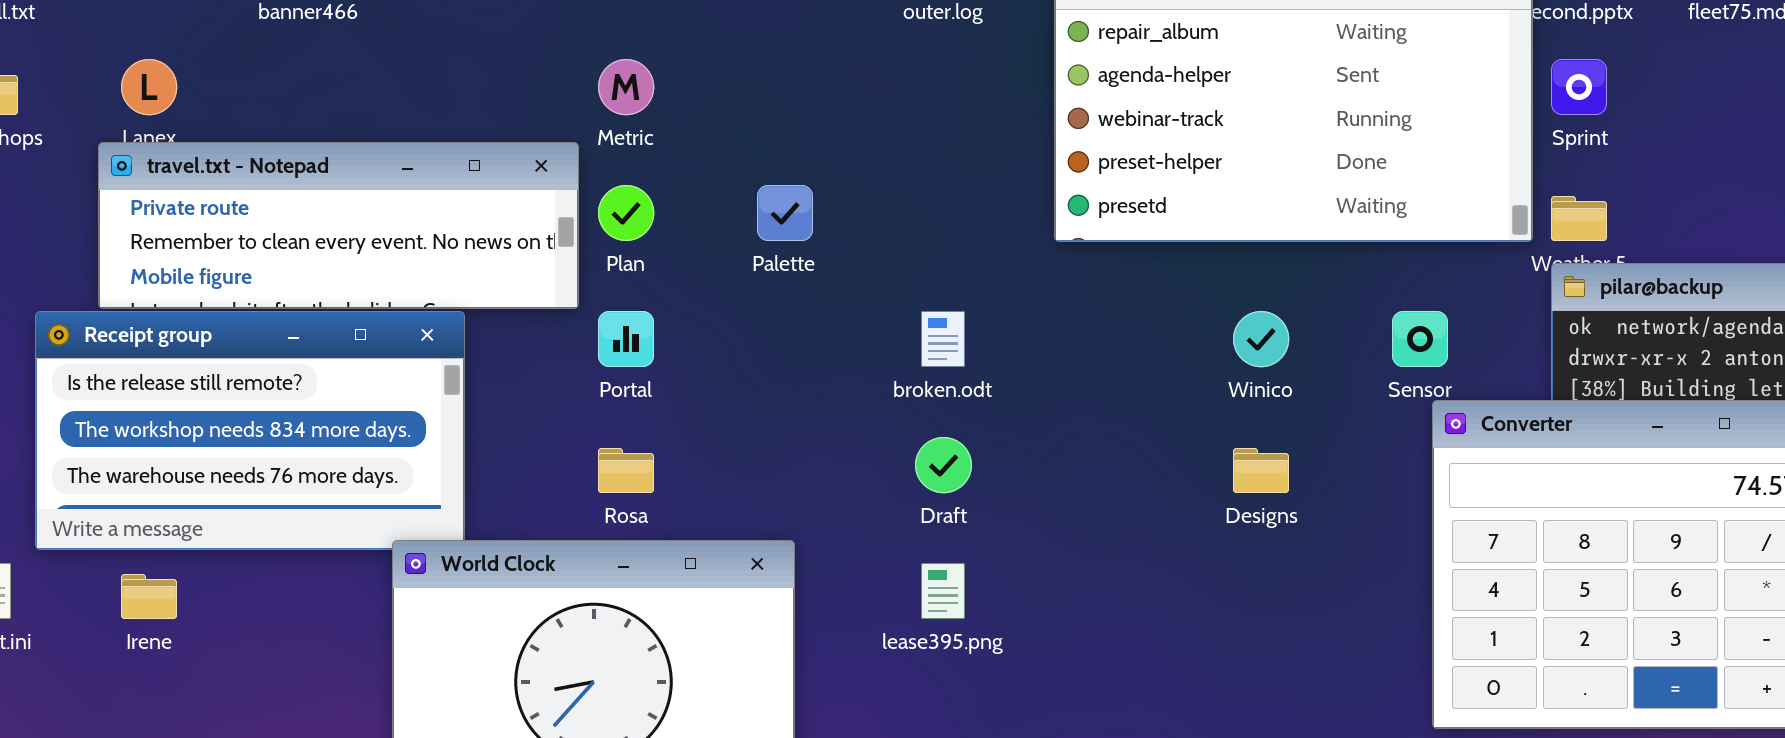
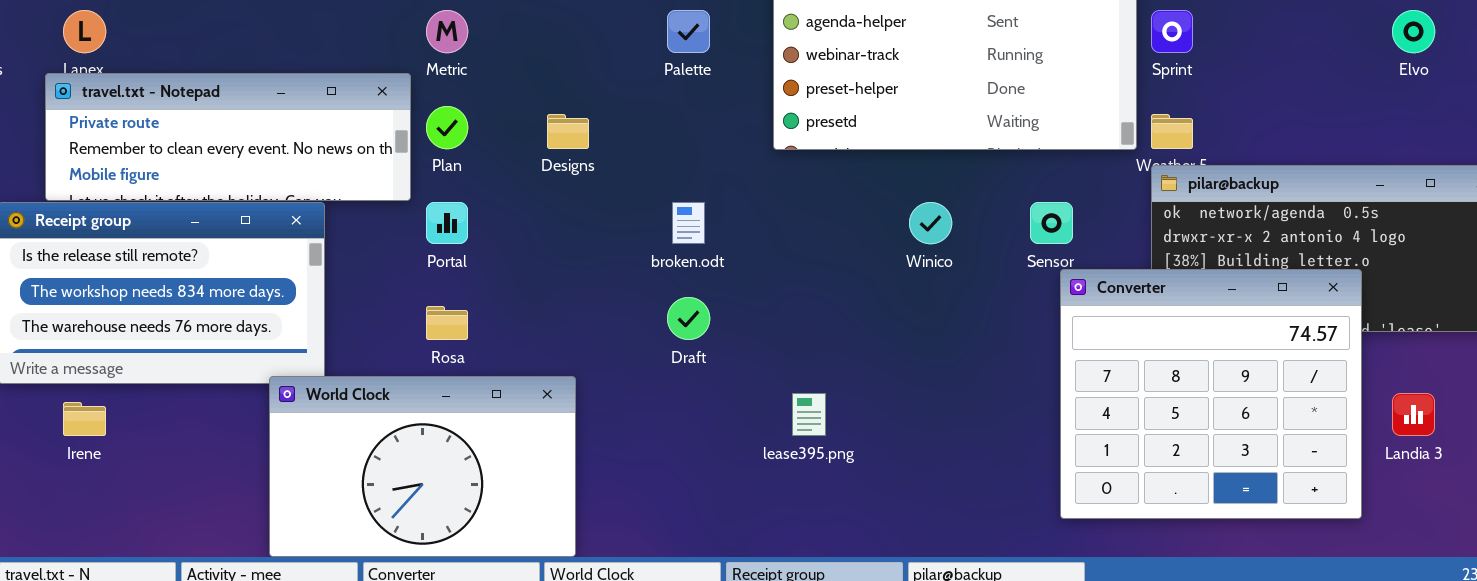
Palette: [757,185,813,241] -> [667,10,710,53], moved
Designs: [1233,448,1289,493] -> [547,114,589,149], moved
lease395.png: [921,563,965,619] -> [792,393,826,436], moved

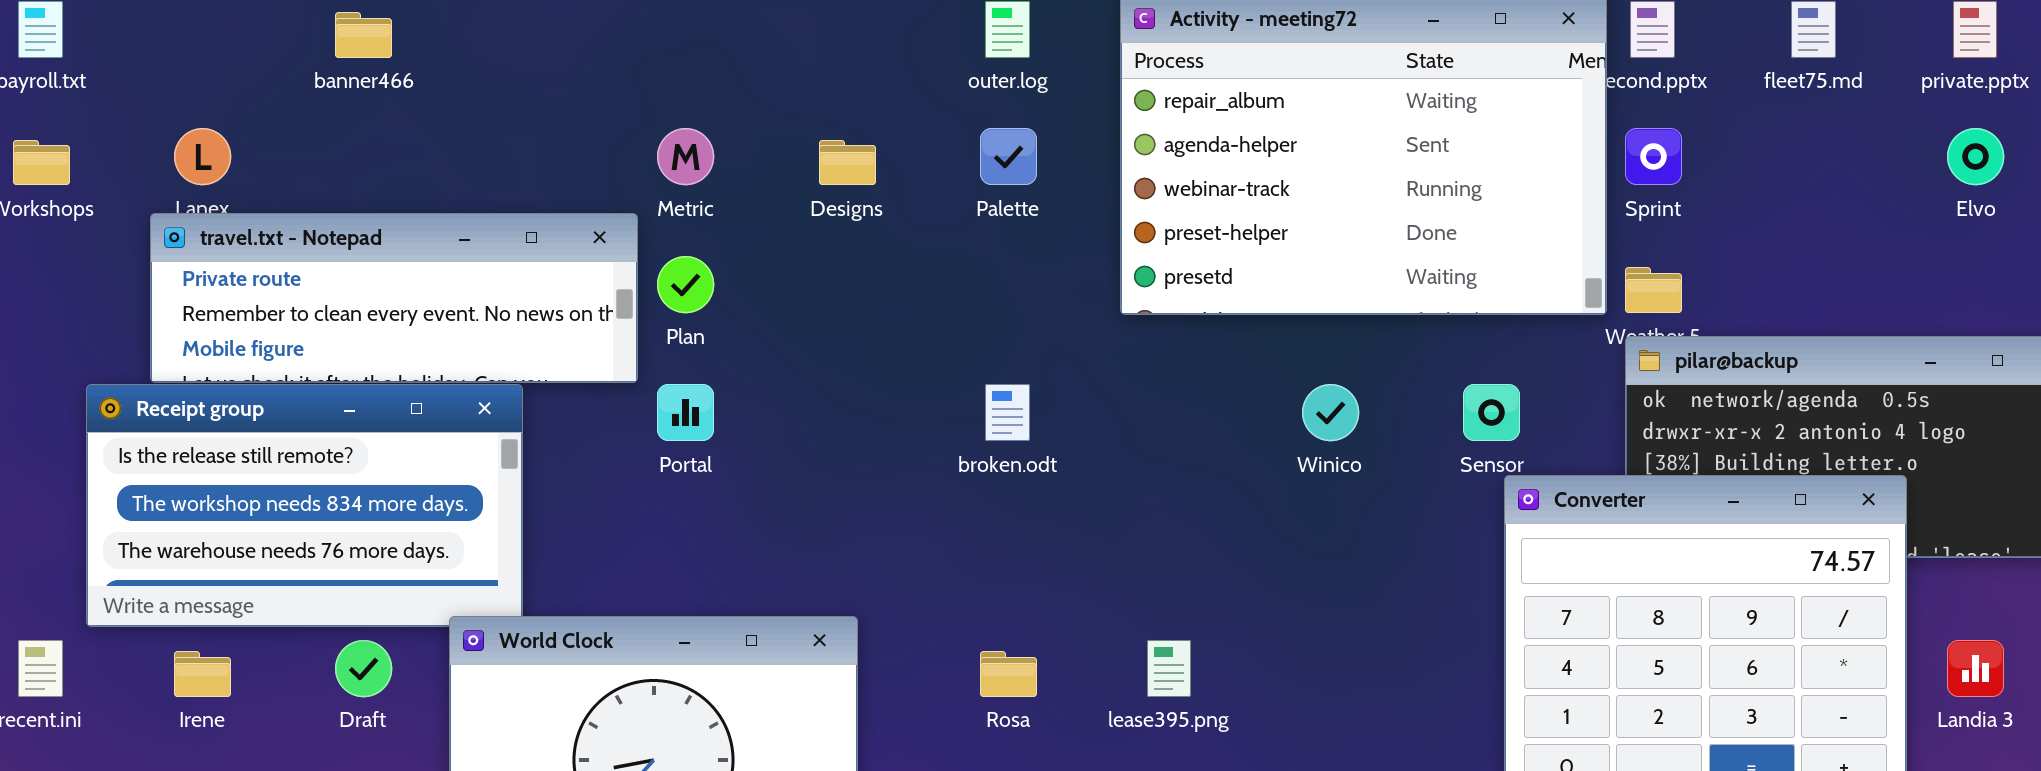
Designs: [547,114,589,149] -> [819,140,876,185], moved
Draft: [667,297,710,340] -> [335,640,392,697], moved
Rosa: [426,306,468,340] -> [980,651,1037,697], moved

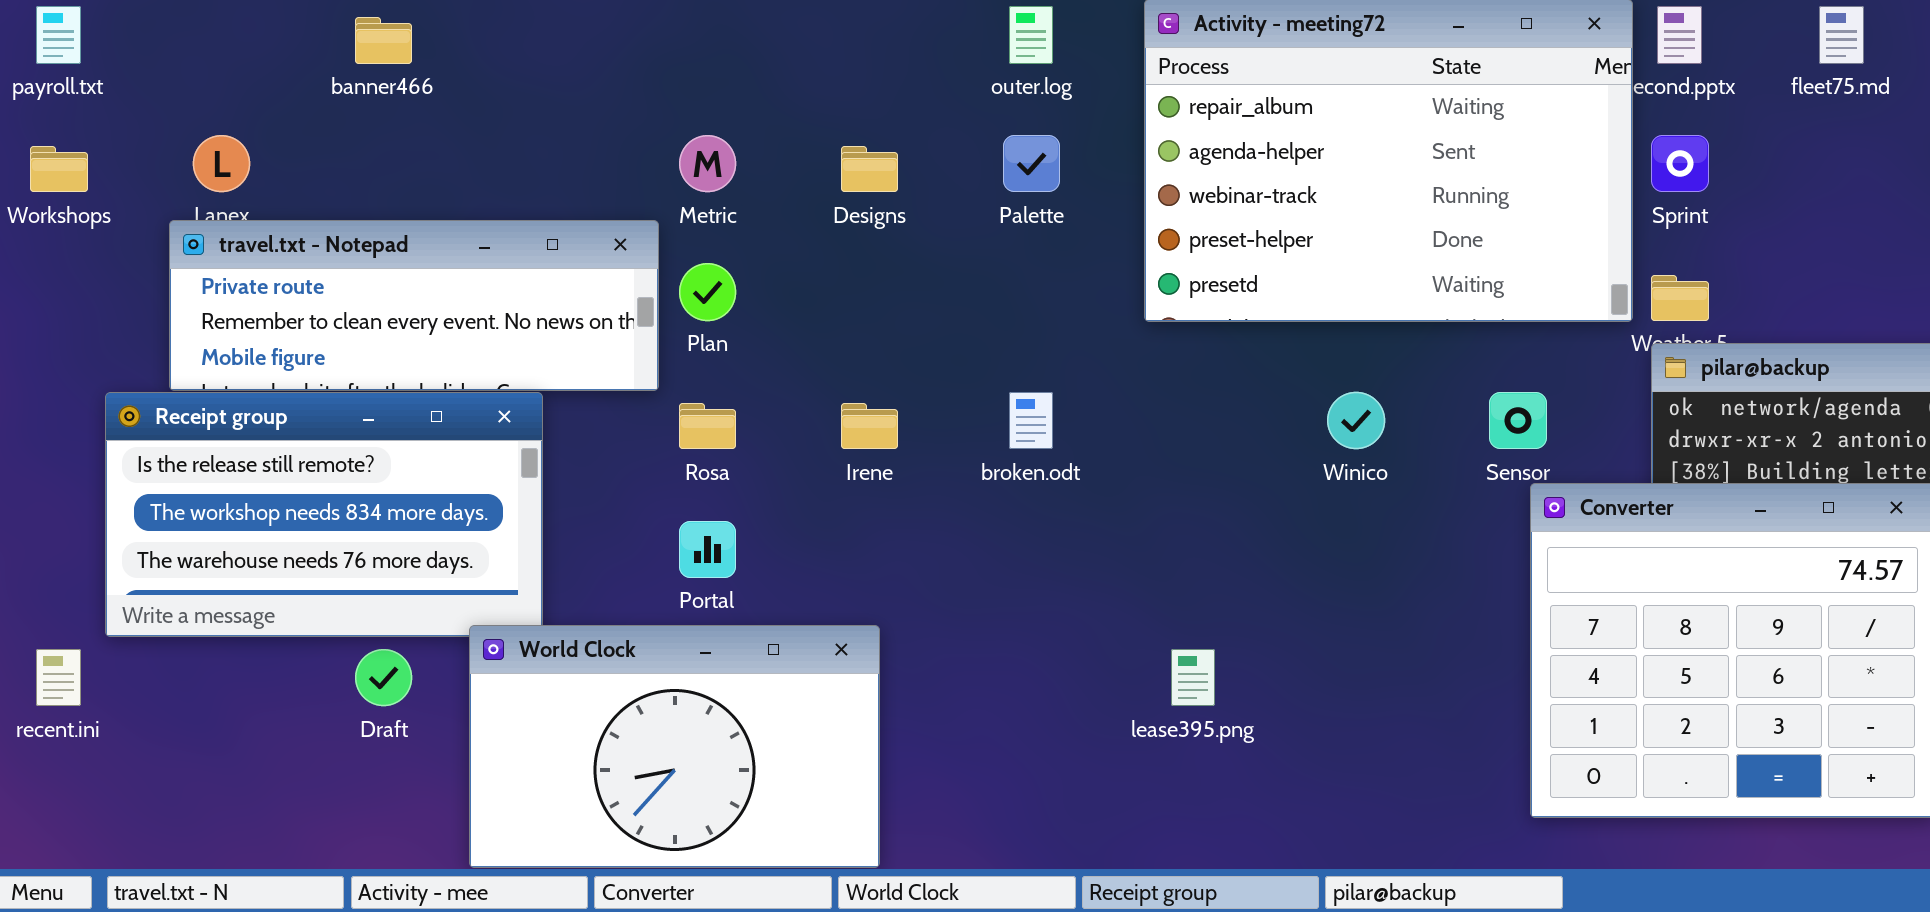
Portal: [657,384,714,441] -> [679,521,736,578], moved
Irene: [174,651,231,697] -> [841,403,898,449], moved
Rosa: [980,651,1037,697] -> [679,403,736,449], moved

